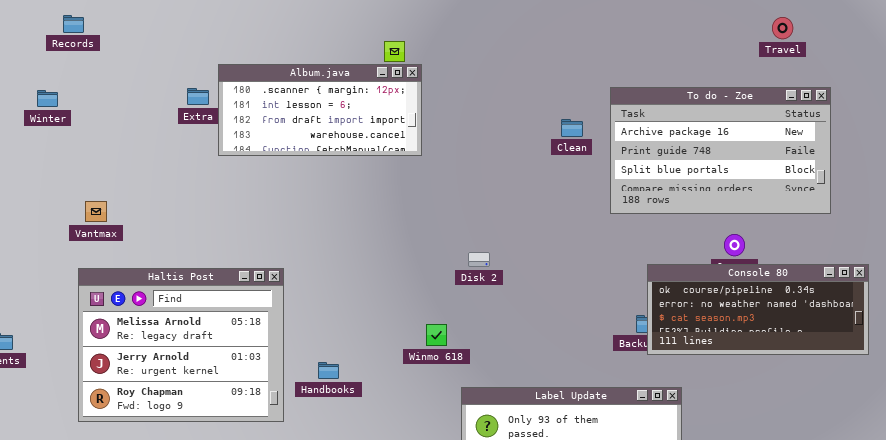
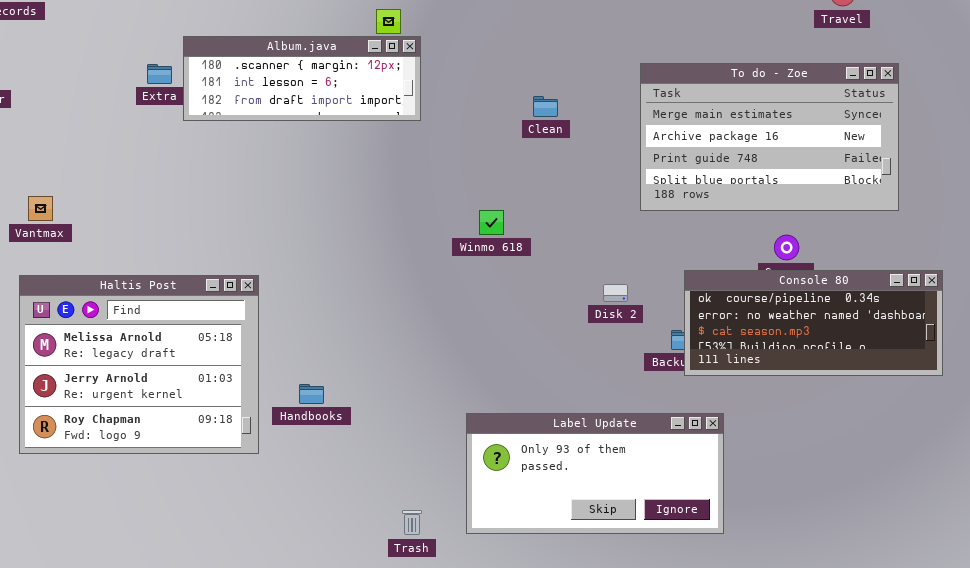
Album.java: [218,64,422,156] -> [183,36,421,121], resized
To do - Zoe: [610,87,831,214] -> [640,63,899,211], scrolled up 1 row
Clean: [561,119,583,137] -> [533,96,558,117], moved
Disk 2: [468,252,490,267] -> [603,284,628,302], moved
Winmo 618: [426,324,447,346] -> [479,210,504,235], moved

